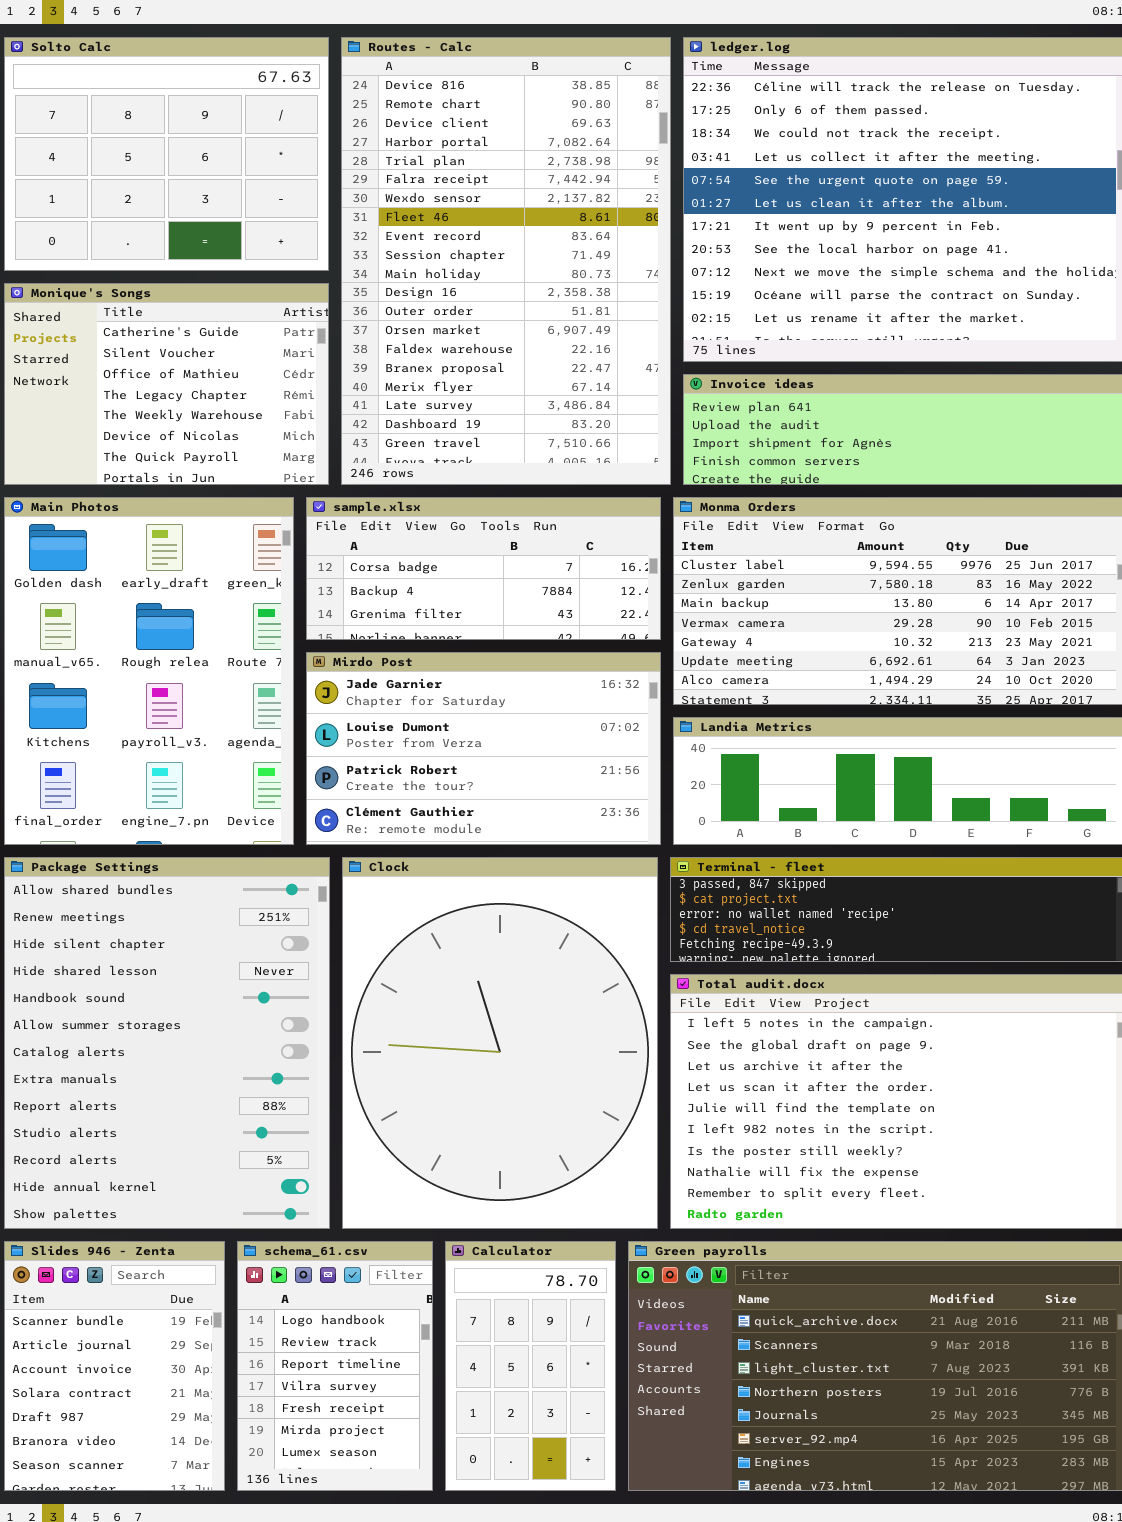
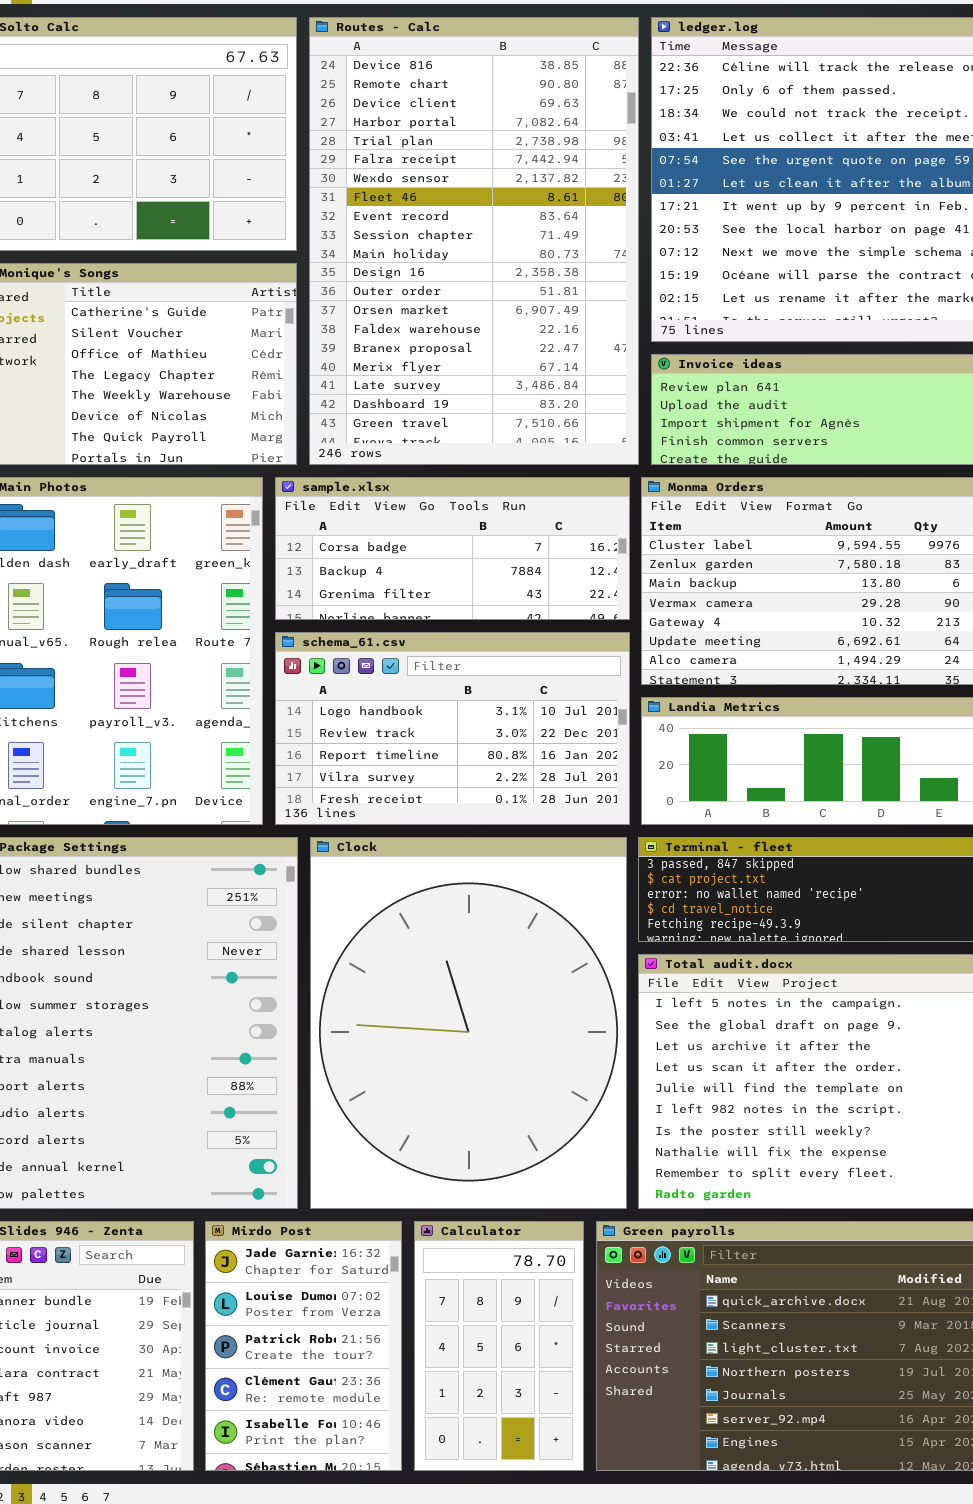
Mirdo Post: [306,652,661,845] -> [205,1221,402,1471], moved, resized
schema_61.csv: [237,1241,433,1491] -> [275,632,630,825], moved, resized

